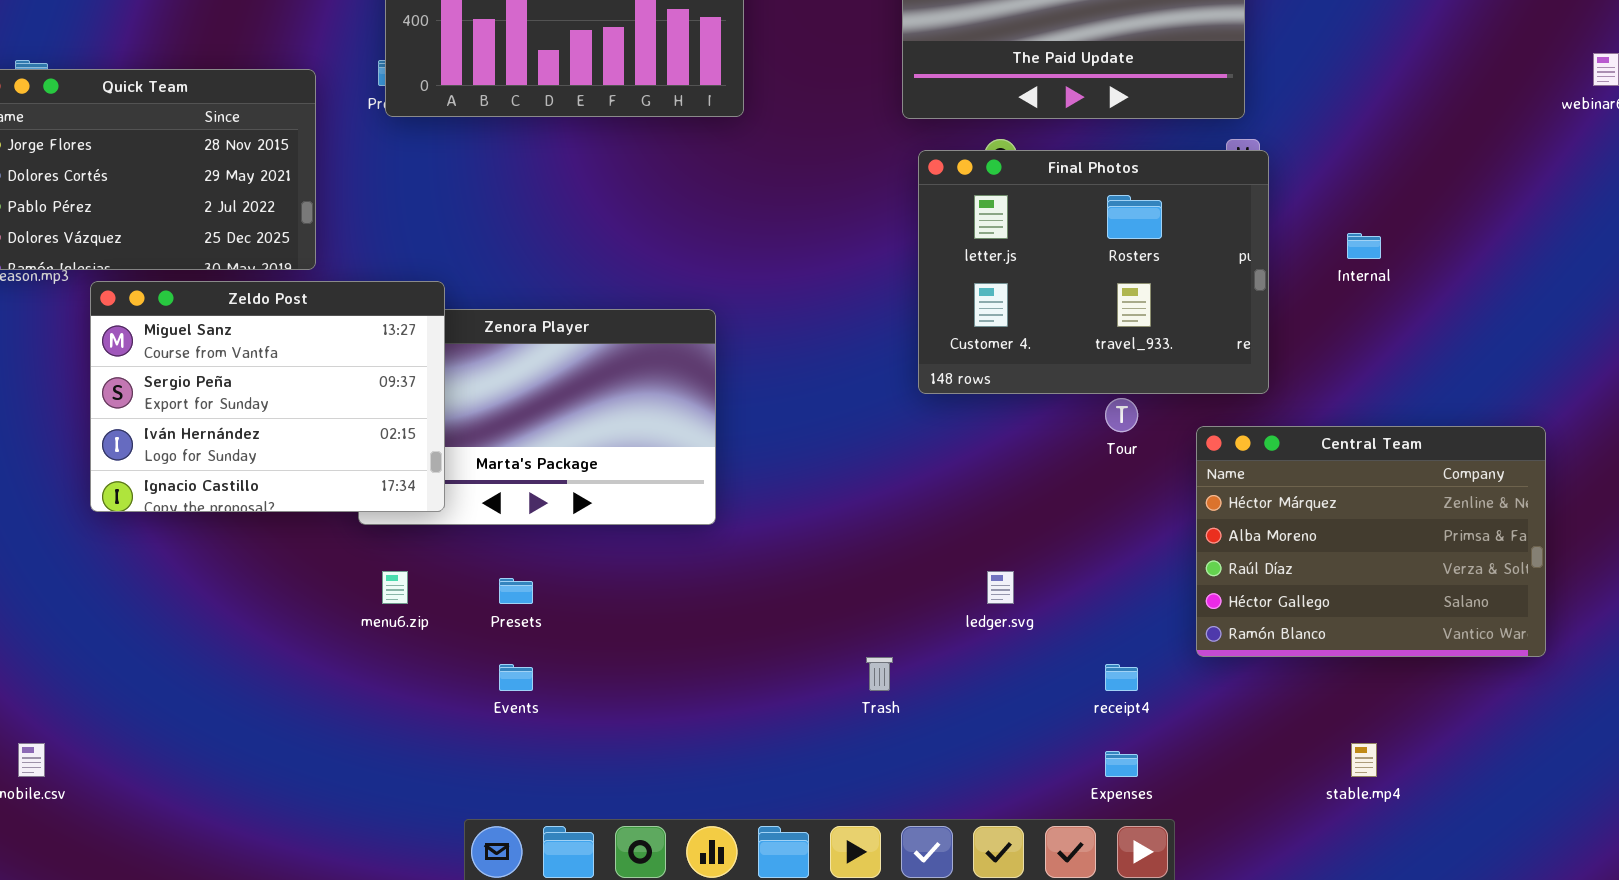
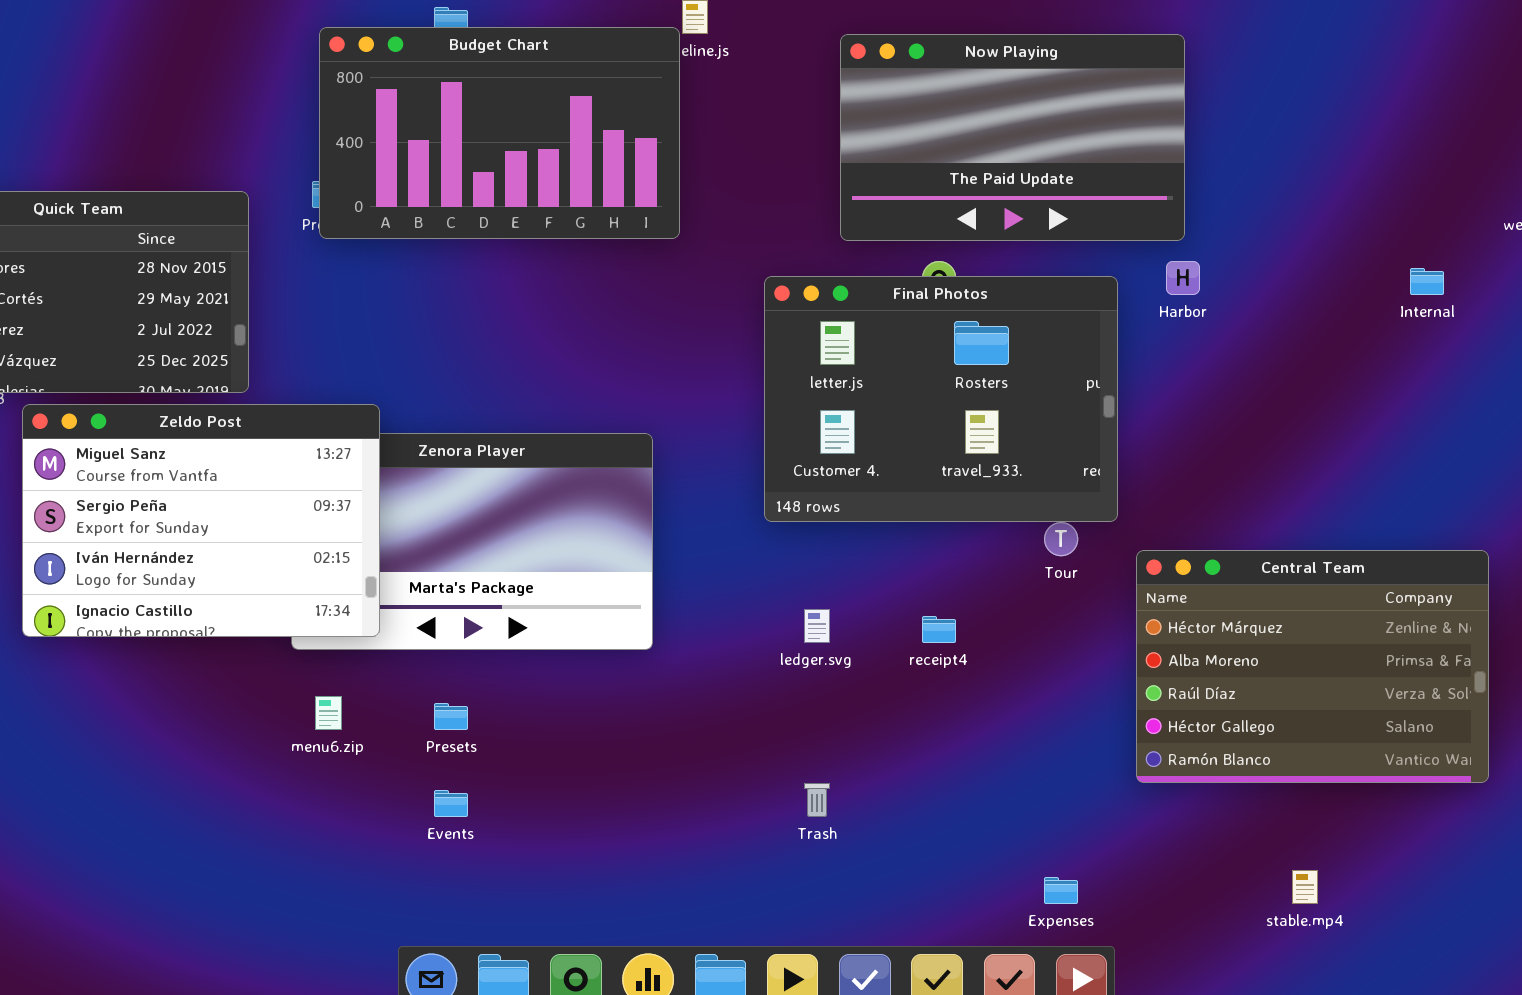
Final Photos: [918,150,1269,394] -> [764,276,1118,522], moved
Internal: [1347,233,1381,259] -> [1410,268,1444,295], moved
ledger.svg: [987,571,1014,604] -> [804,609,830,643], moved
receipt4: [1105,664,1138,691] -> [922,616,956,643], moved

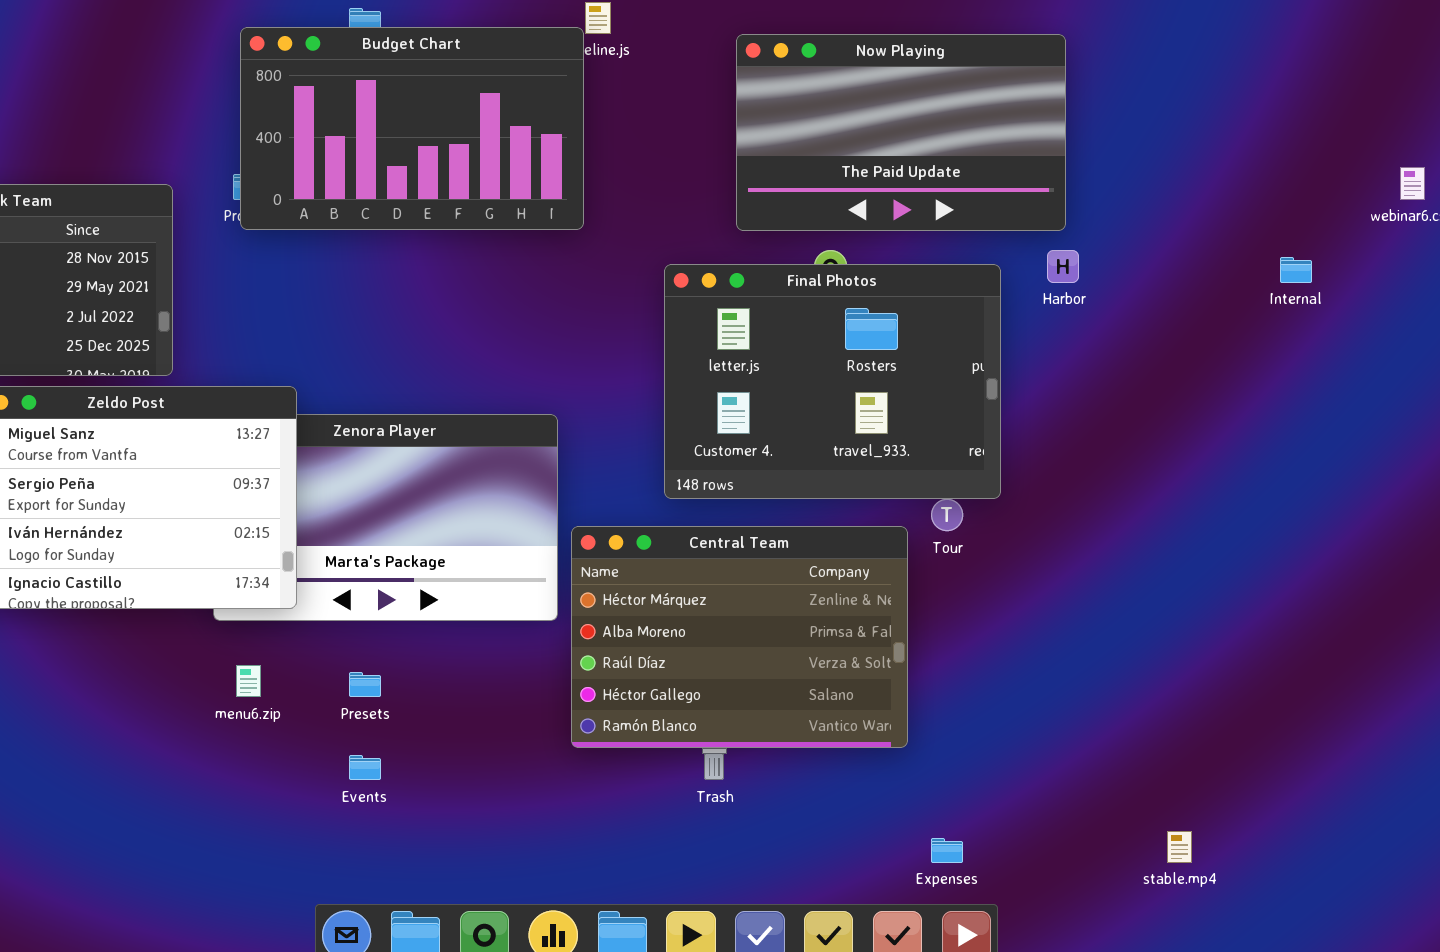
Central Team: [1136,550,1489,783] -> [571,526,908,748], moved

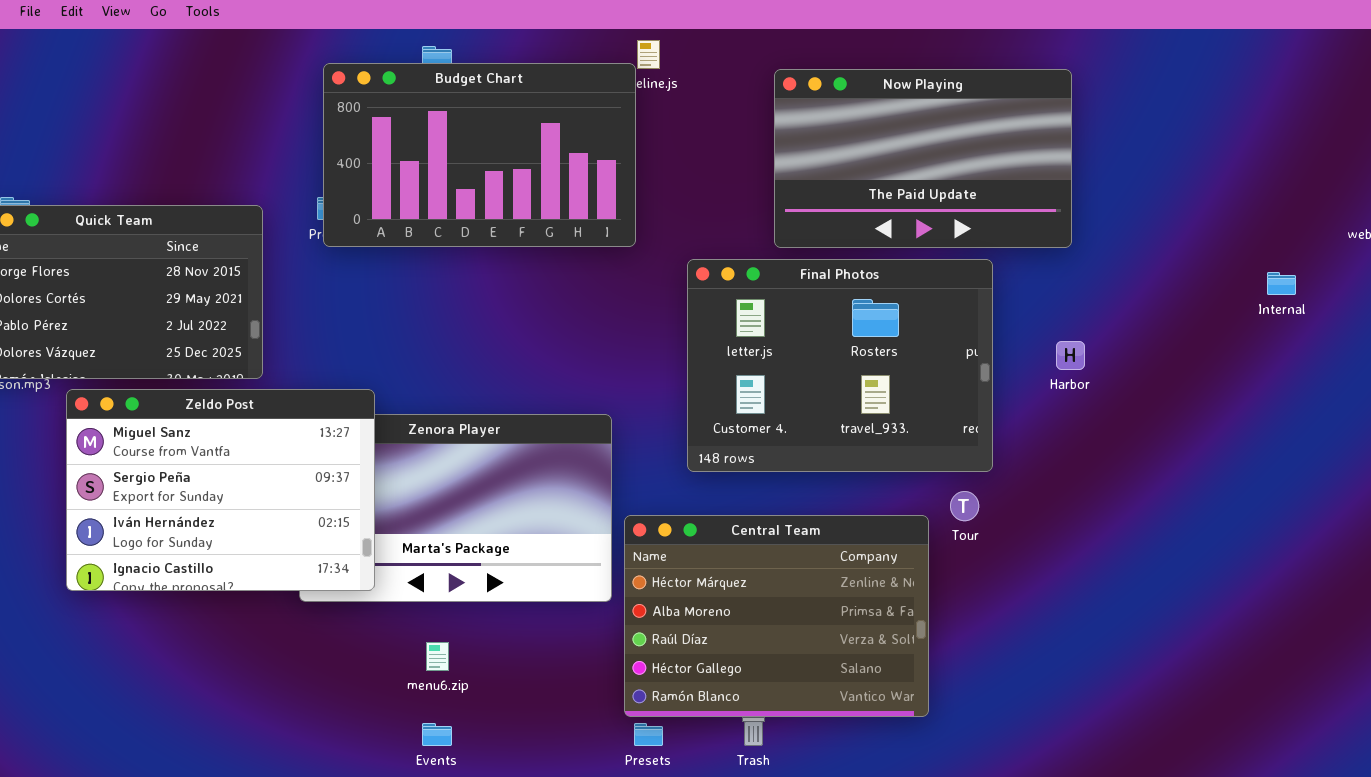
Harbor: [1047,250,1079,283] -> [1056,341,1085,370], moved
Final Photos: [664,264,1001,499] -> [687,259,993,472], moved
menu6.zip: [236,665,261,697] -> [426,642,449,671], moved
Presets: [349,672,381,697] -> [634,723,663,746], moved

